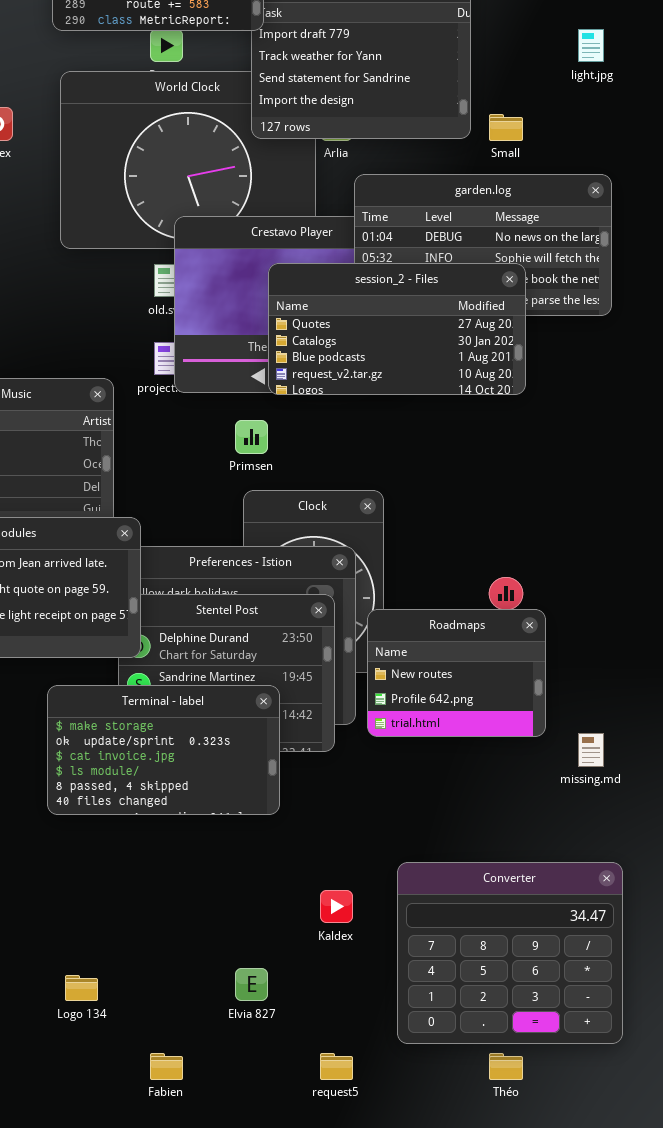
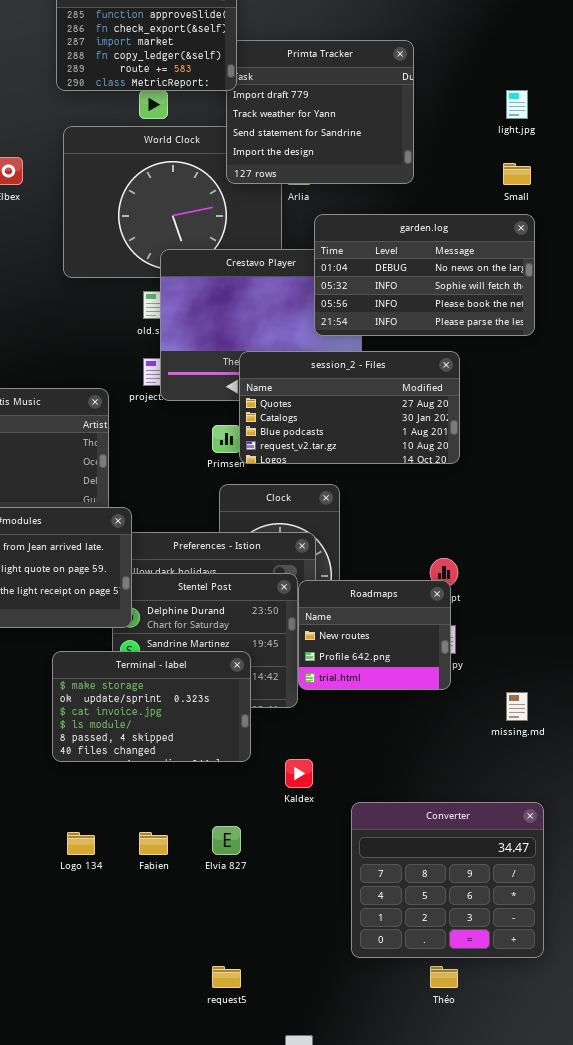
Small: [489,114,523,141] -> [503,163,531,185], moved
session_2 - Files: [268,263,526,395] -> [239,351,460,464], moved
Roadmaps: [367,609,546,737] -> [298,580,451,690], moved
Kaldex: [320,890,353,923] -> [285,759,313,788], moved
Elvia 827: [235,968,268,1001] -> [212,826,241,855], moved
Logo 134: [65,975,98,1001] -> [67,832,95,855], moved
Fabien: [150,1053,183,1080] -> [139,832,168,855], moved
request5: [320,1053,353,1080] -> [212,966,241,988], moved

